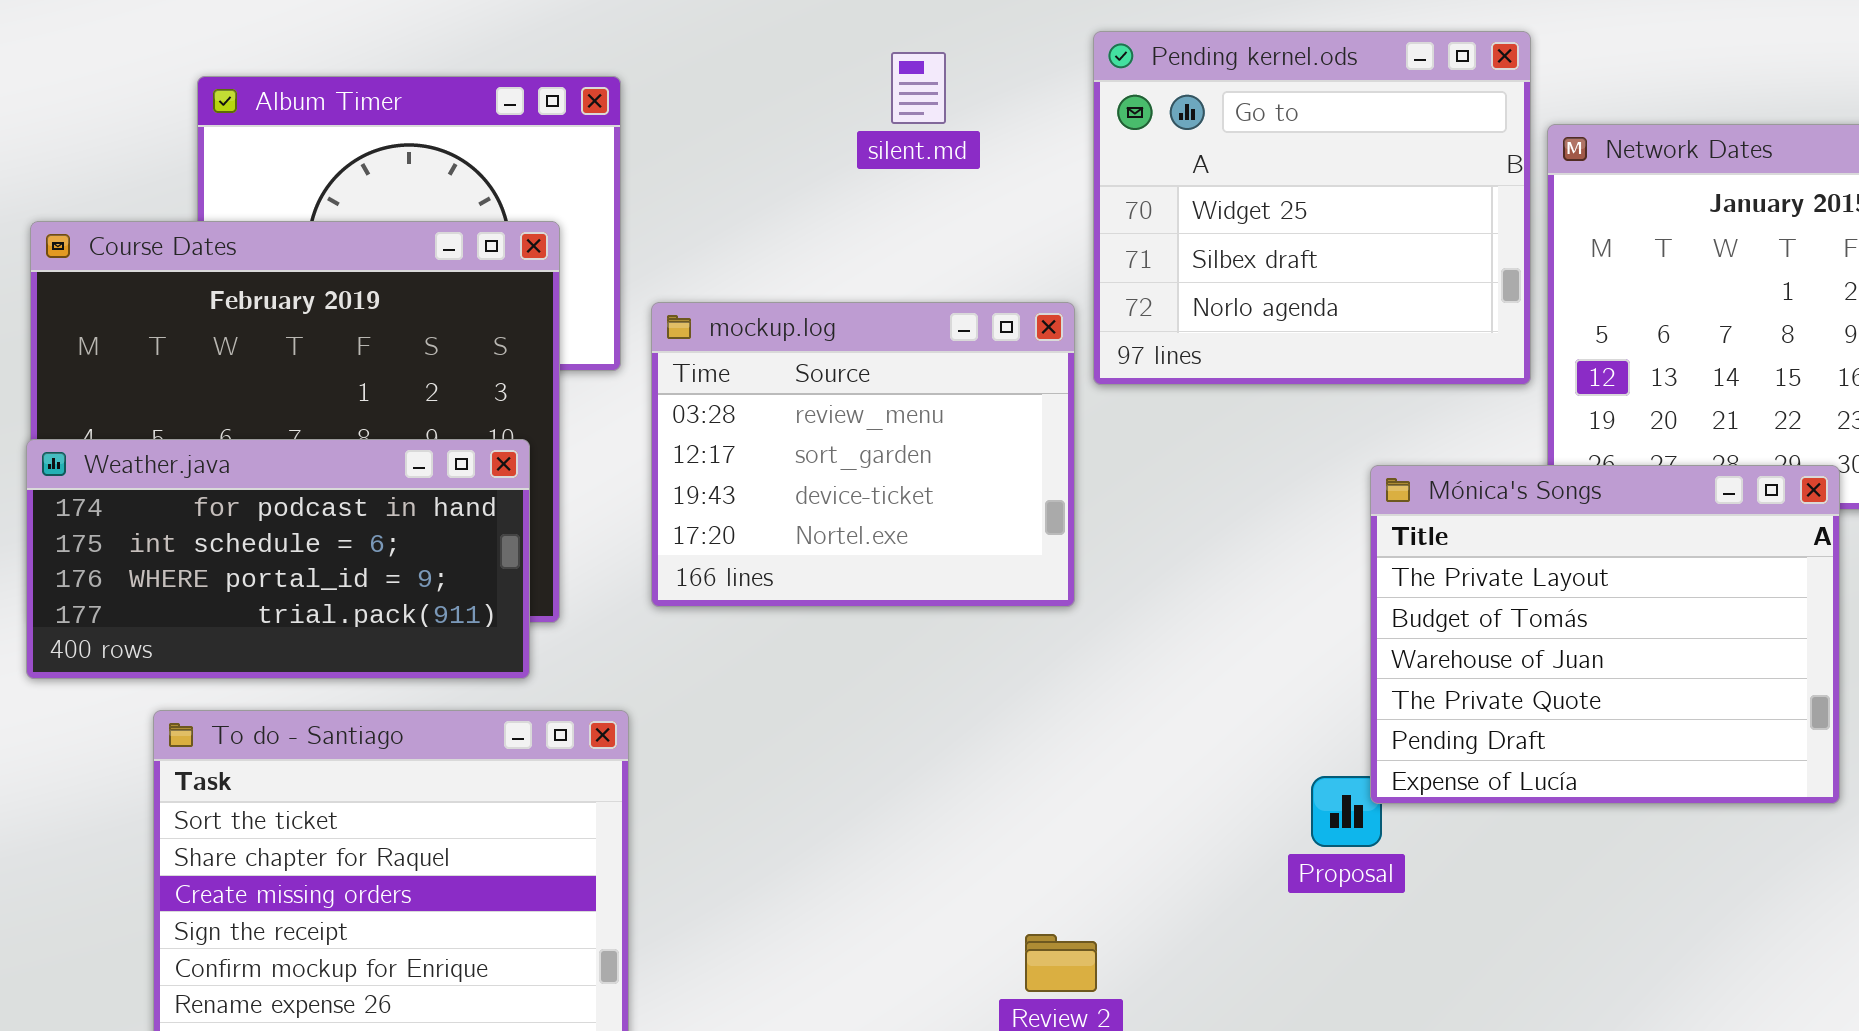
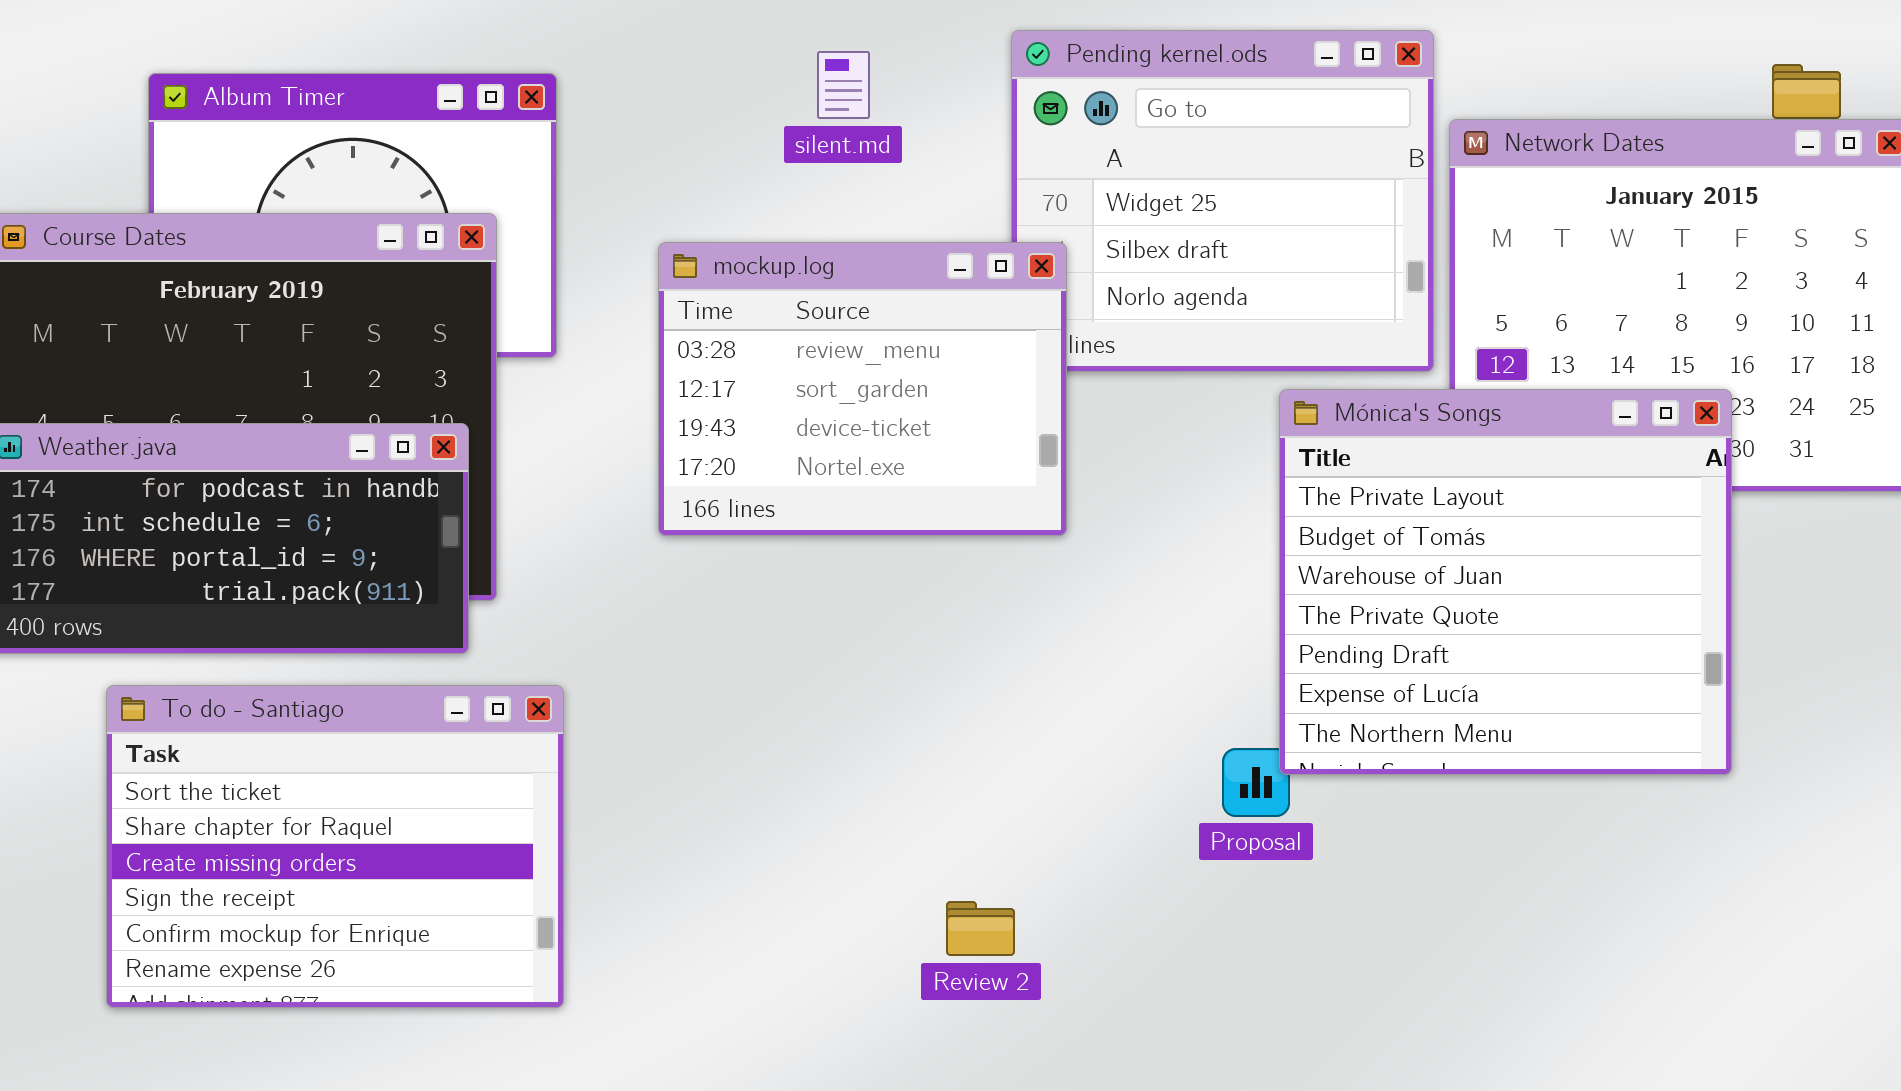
mockup.log: [651,302,1075,607] -> [658,242,1067,536], moved
Mónica's Songs: [1370,465,1840,804] -> [1279,389,1732,775], resized

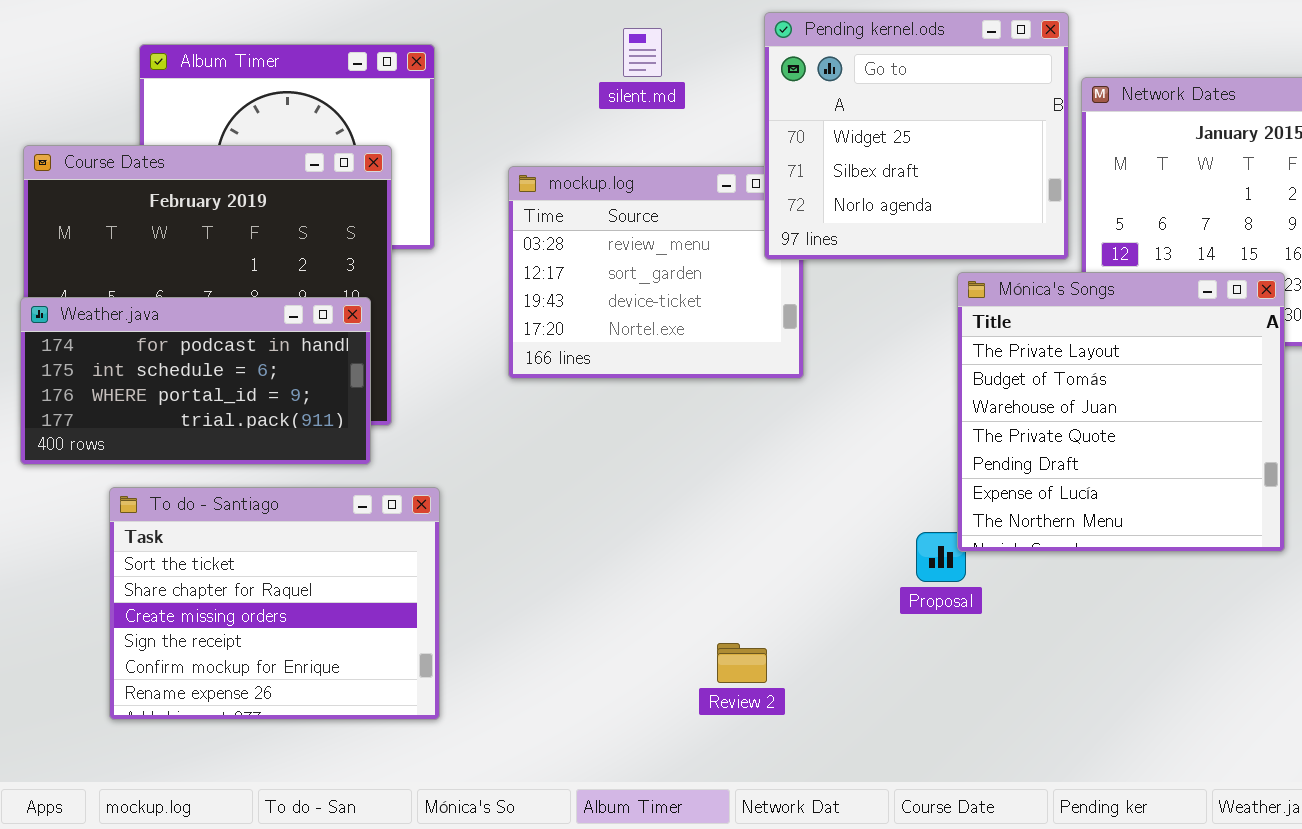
Pending kernel.ods: [1011,30,1434,372] -> [764,12,1069,260], raised

